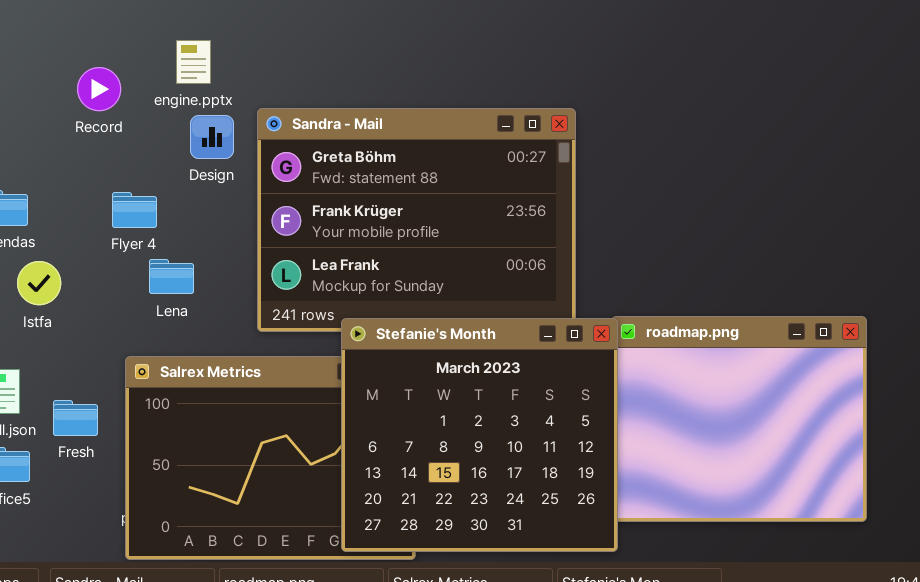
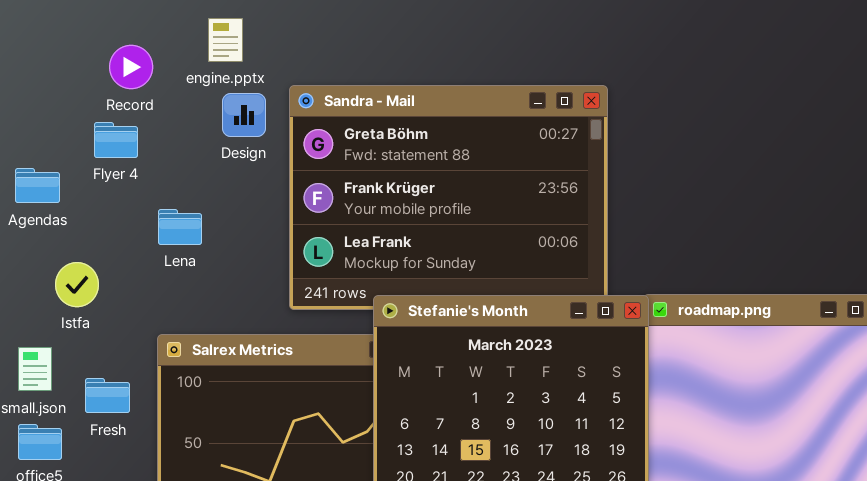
Flyer 4: [112,192,157,228] -> [94,122,138,158], moved
Lena: [149,259,194,294] -> [158,209,202,245], moved
Istfa: [17,261,61,305] -> [55,262,99,307], moved

